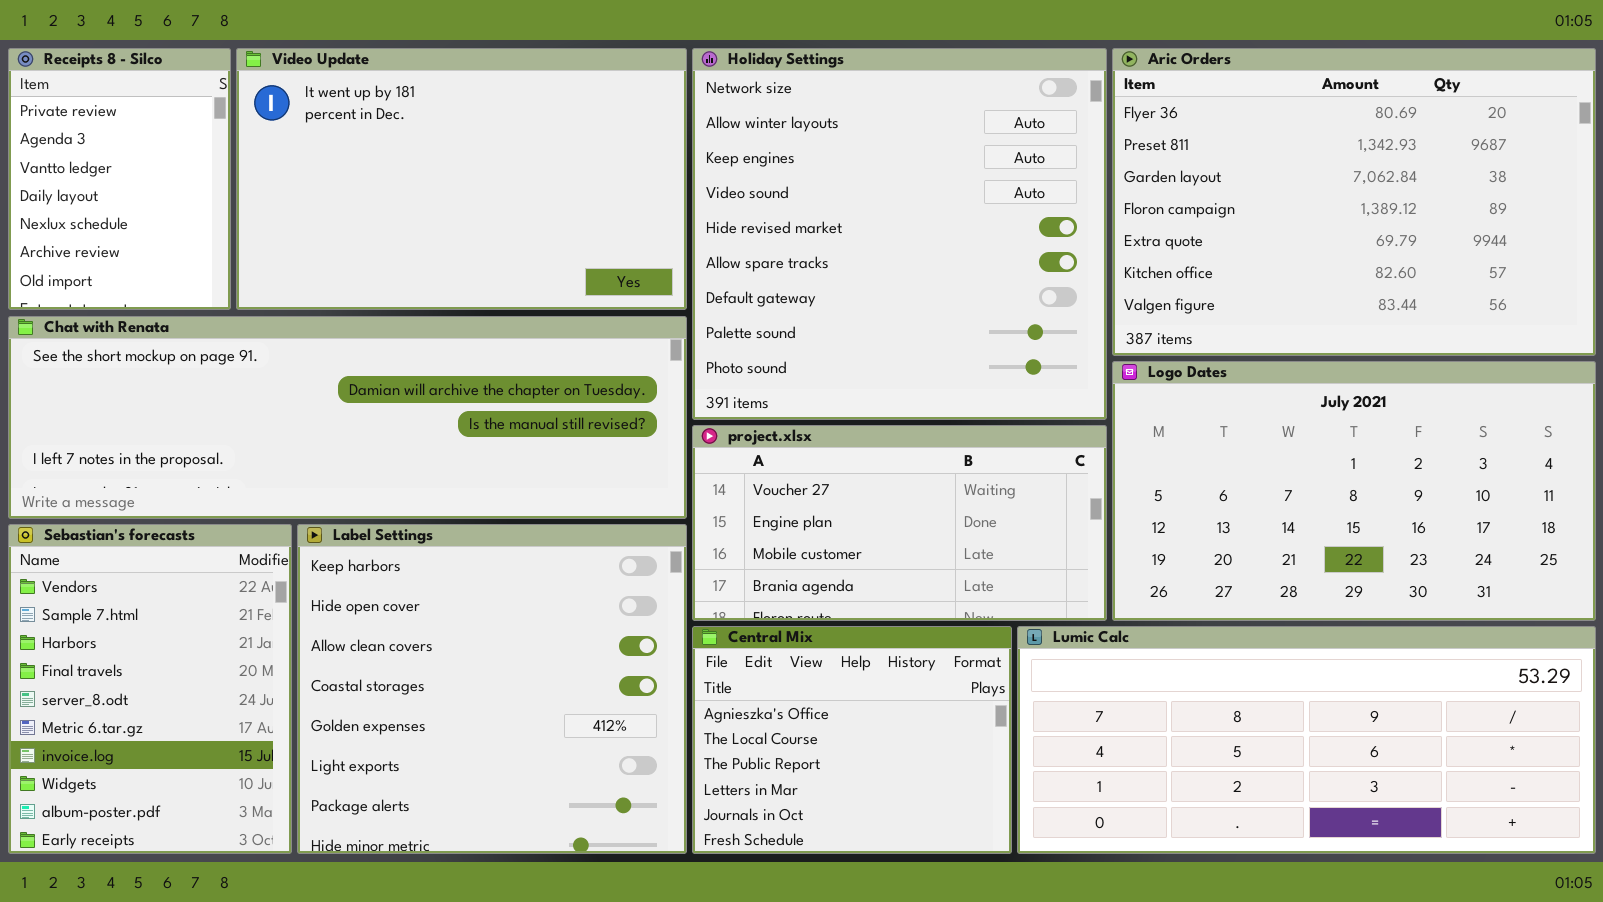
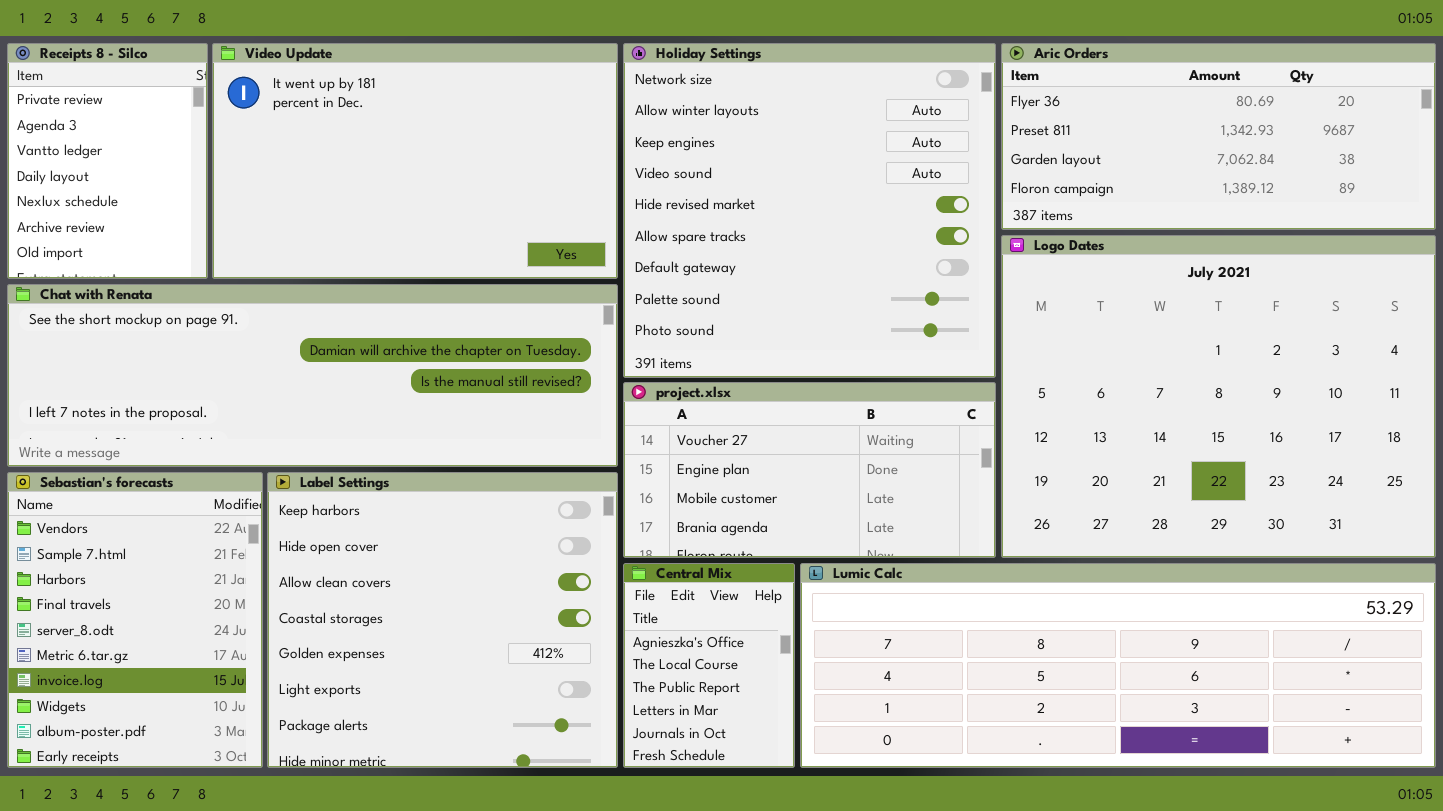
Aric Orders: [1112,48,1596,356] -> [1001,43,1436,230], resized
Logo Dates: [1112,361,1596,621] -> [1001,235,1436,558], resized
Central Mix: [692,626,1012,854] -> [623,563,795,768], resized
Lumic Calc: [1017,626,1596,854] -> [800,563,1436,768], resized

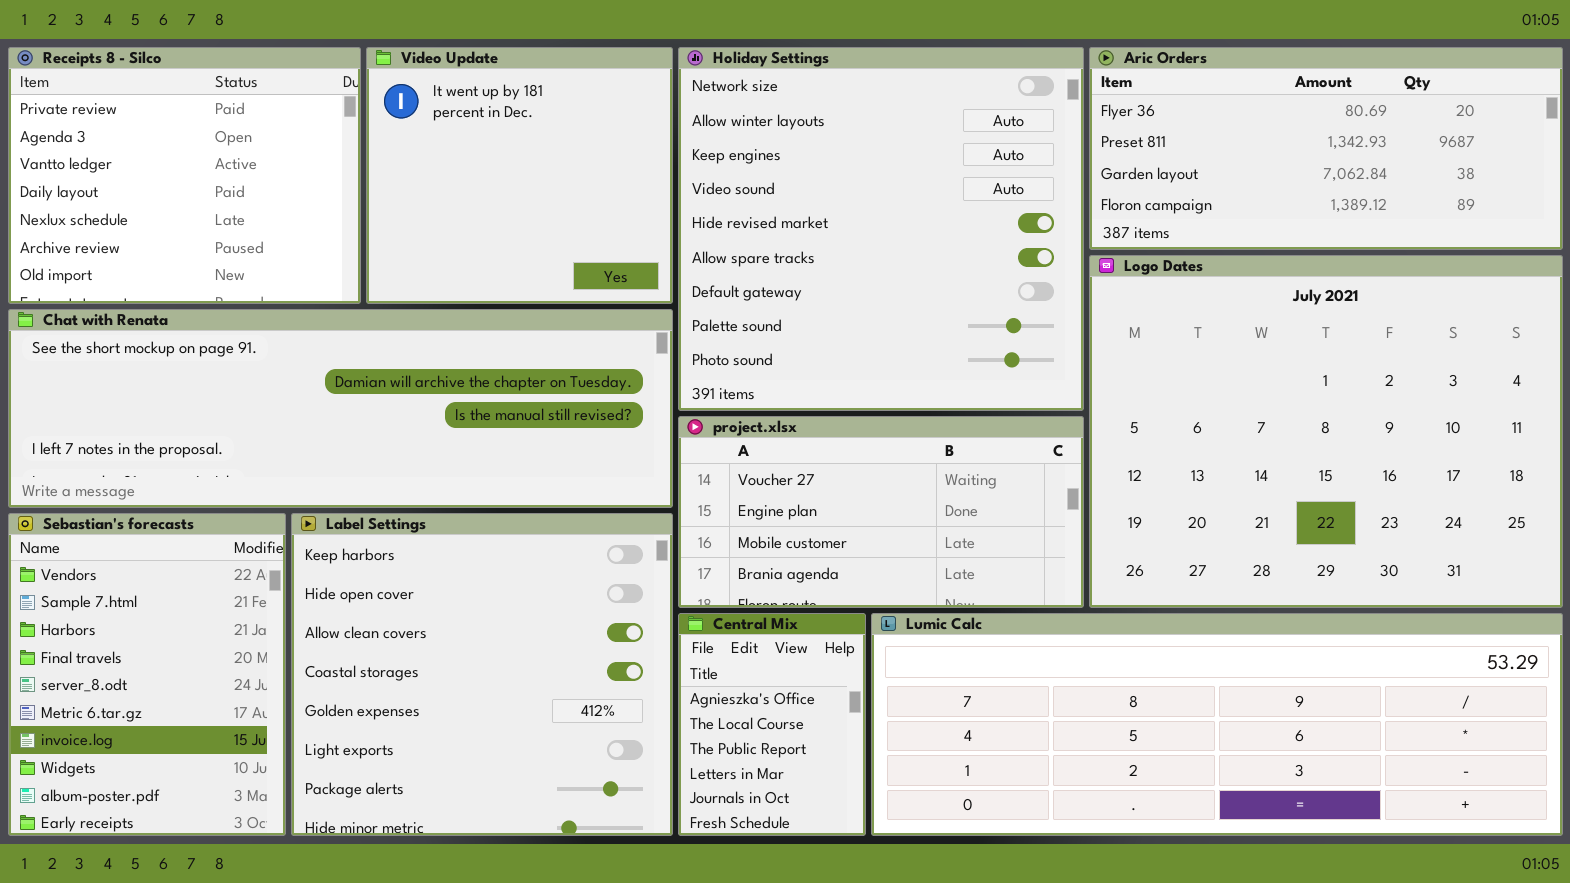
Receipts 8 - Silco: [7,43,208,279] -> [8,47,361,304], resized
Video Update: [212,43,618,279] -> [366,47,673,304], resized

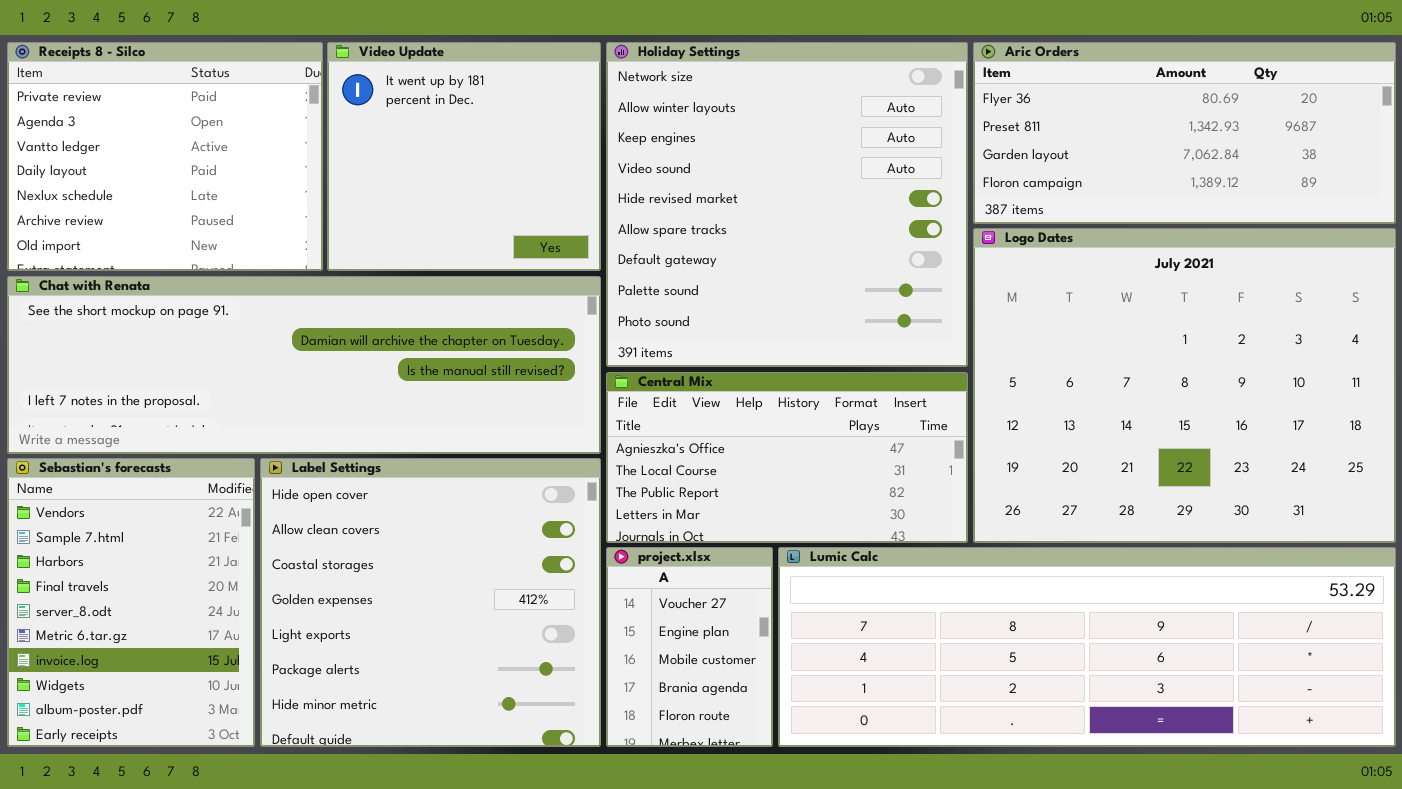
project.xlsx: [678,416,1084,608] -> [606,547,773,747], moved, resized
Label Settings: [291,513,673,836] -> [260,458,601,747], scrolled down 1 row
Central Mix: [678,613,866,836] -> [606,372,968,543], moved, resized

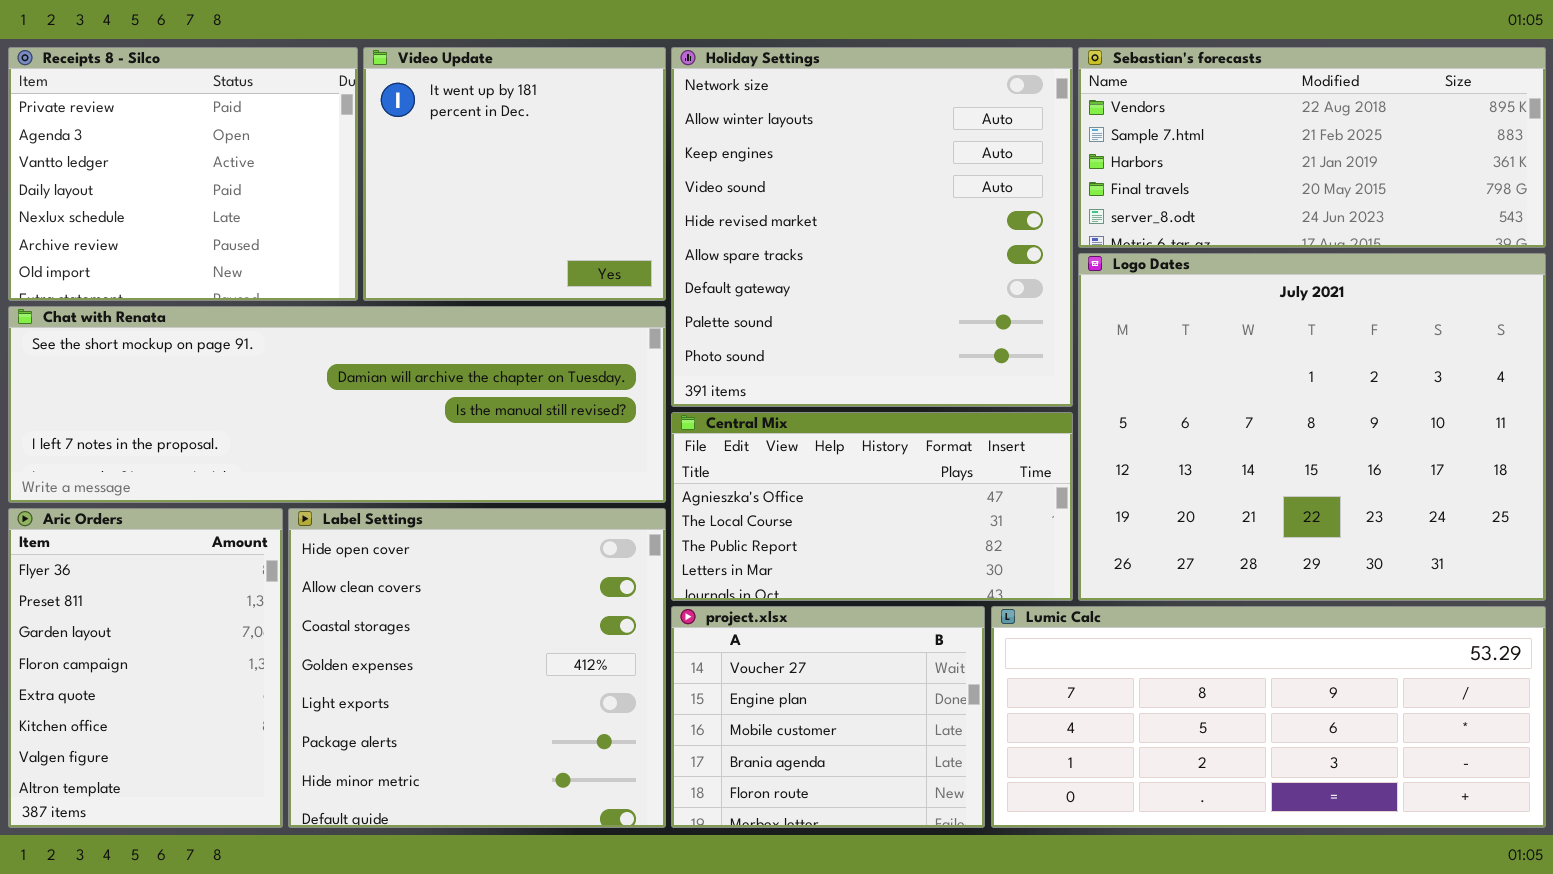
Aric Orders: [973,42,1396,224] -> [8,508,283,828], moved, resized
Sebastian's forecasts: [7,458,255,747] -> [1078,47,1546,248], moved, resized
project.xlsx: [606,547,773,747] -> [671,606,985,828], resized
Lumic Calc: [778,547,1396,747] -> [991,606,1546,828], resized

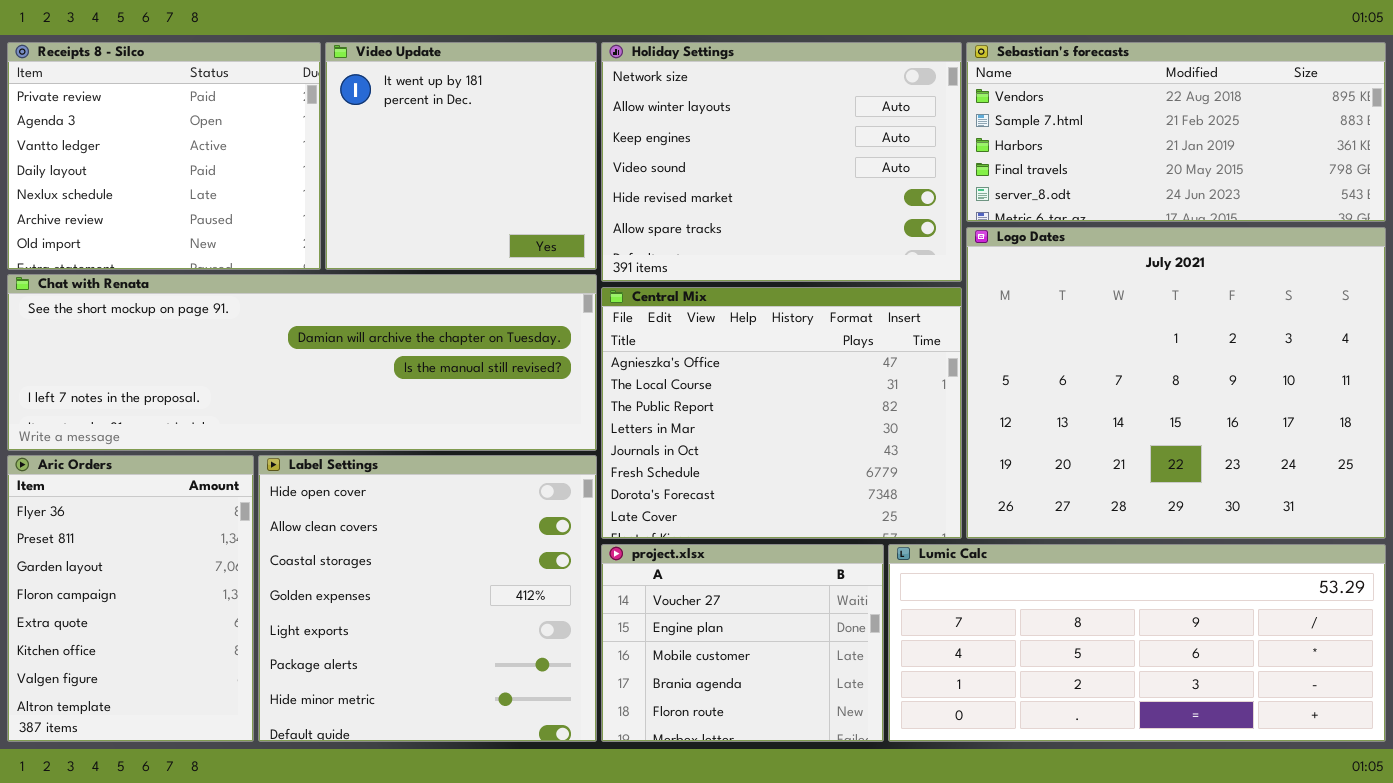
Holiday Settings: [671,47,1073,407] -> [601,42,962,282], resized
Central Mix: [671,412,1073,601] -> [601,287,962,539], resized

